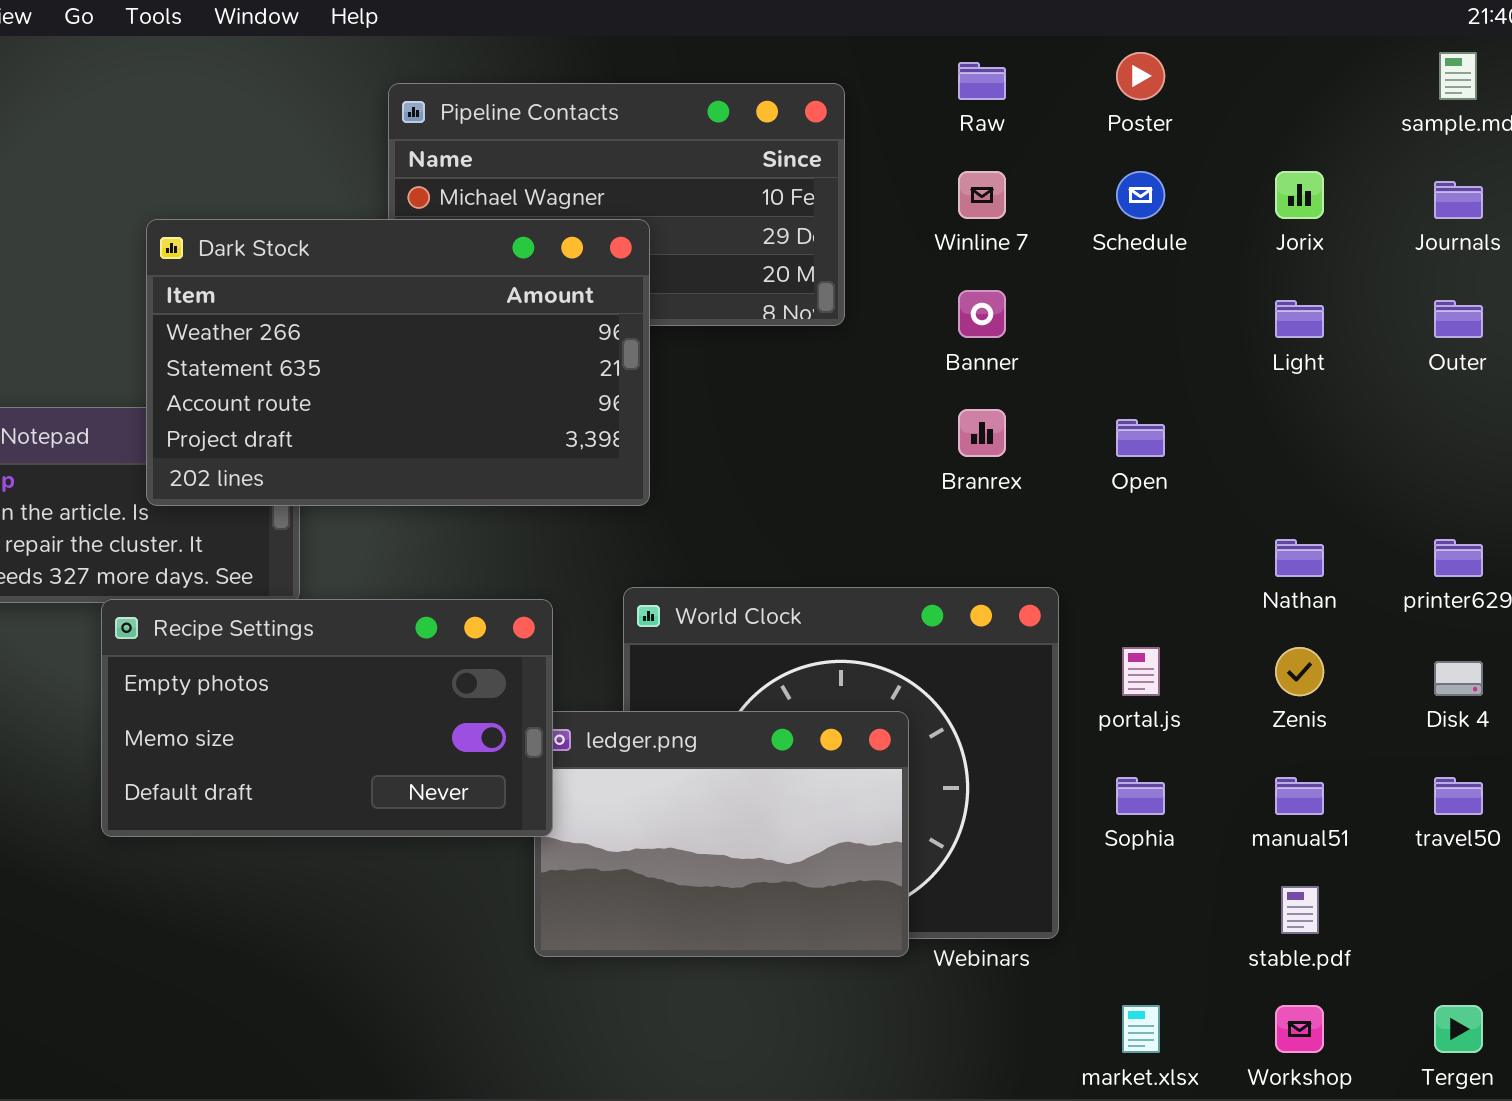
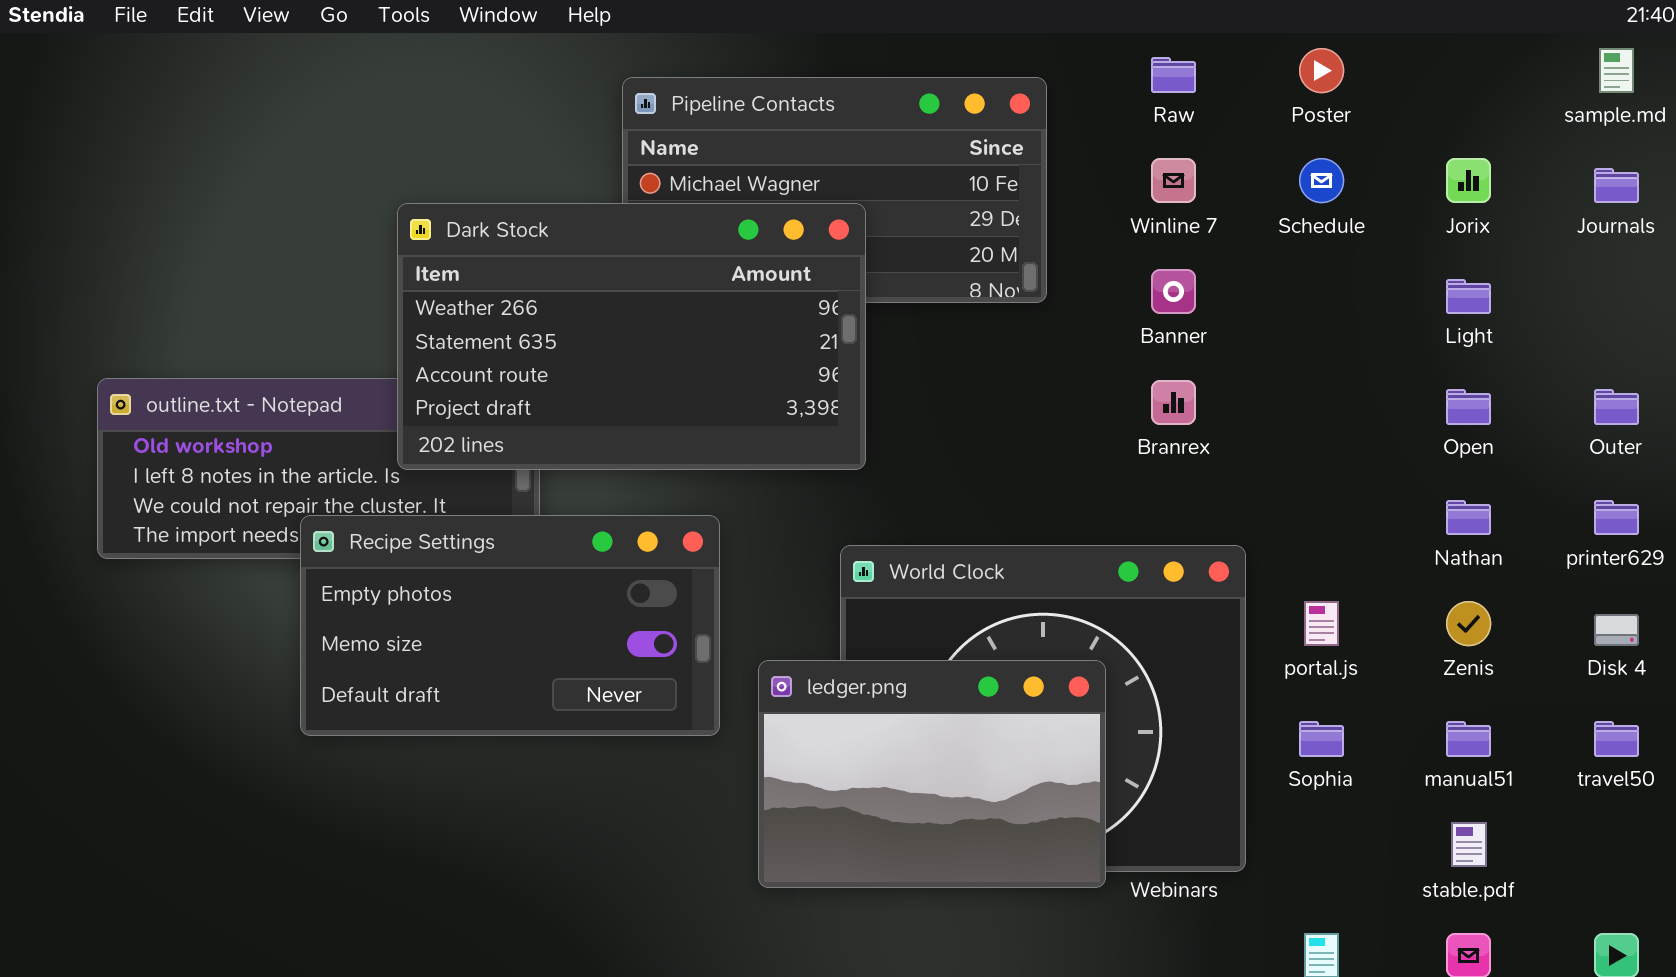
Outer: [1434,300,1483,338] -> [1594,389,1639,425], moved
Open: [1116,419,1165,457] -> [1446,389,1491,425], moved
Recipe Settings: [101,599,553,837] -> [300,515,720,736], moved

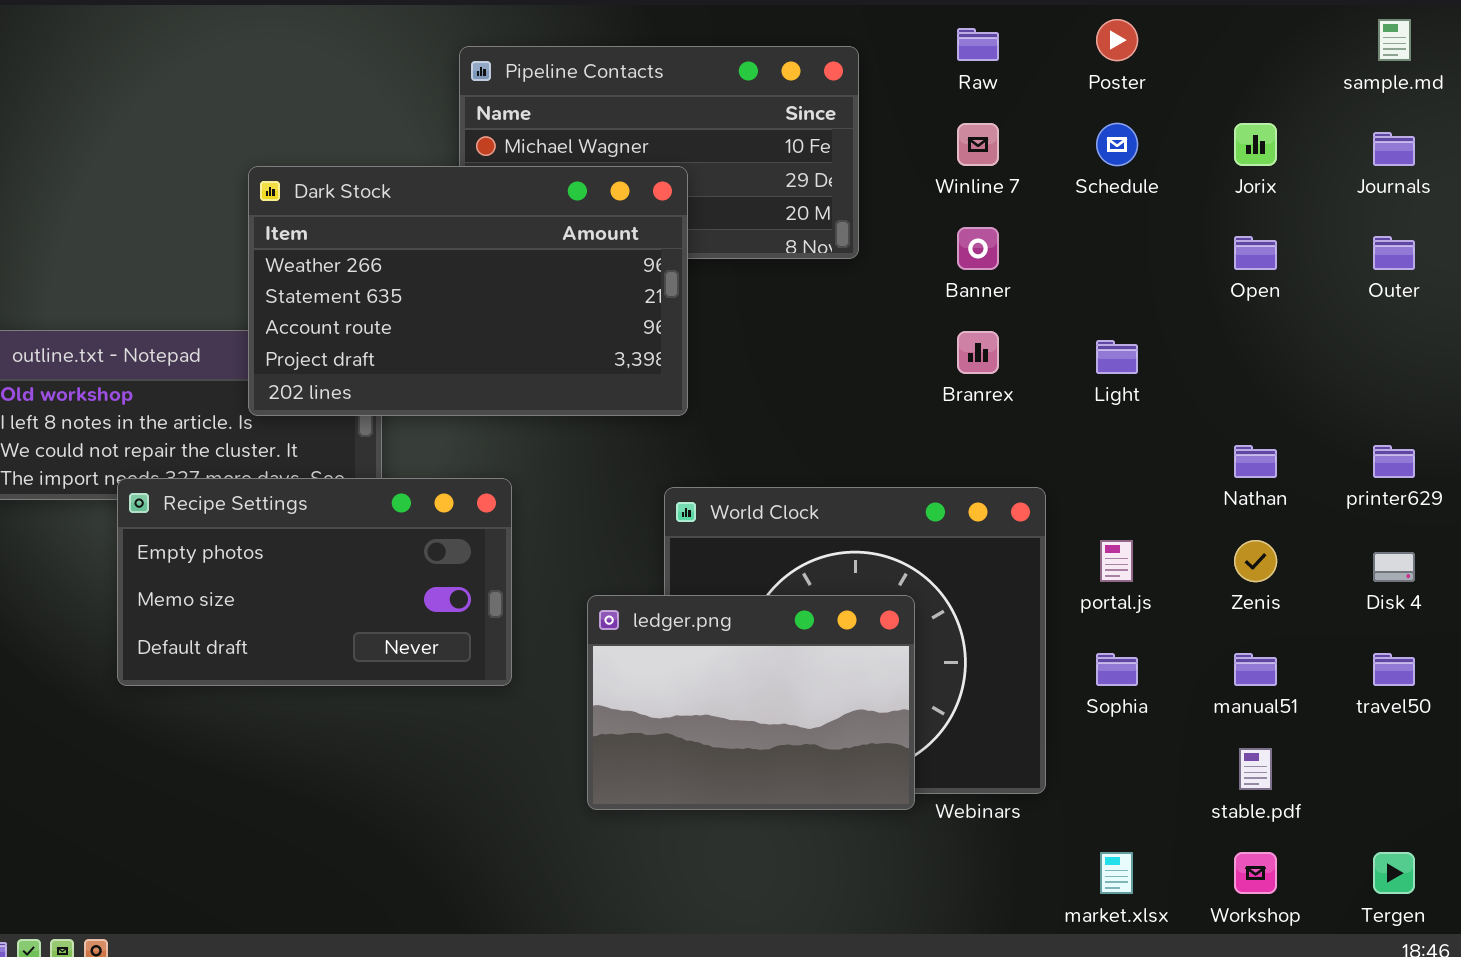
Light: [1446,279,1491,314] -> [1096,340,1138,374], moved
Open: [1446,389,1491,425] -> [1234,236,1277,270], moved
Outer: [1594,389,1639,425] -> [1373,236,1415,270], moved
Recipe Settings: [300,515,720,736] -> [117,478,512,686], moved

